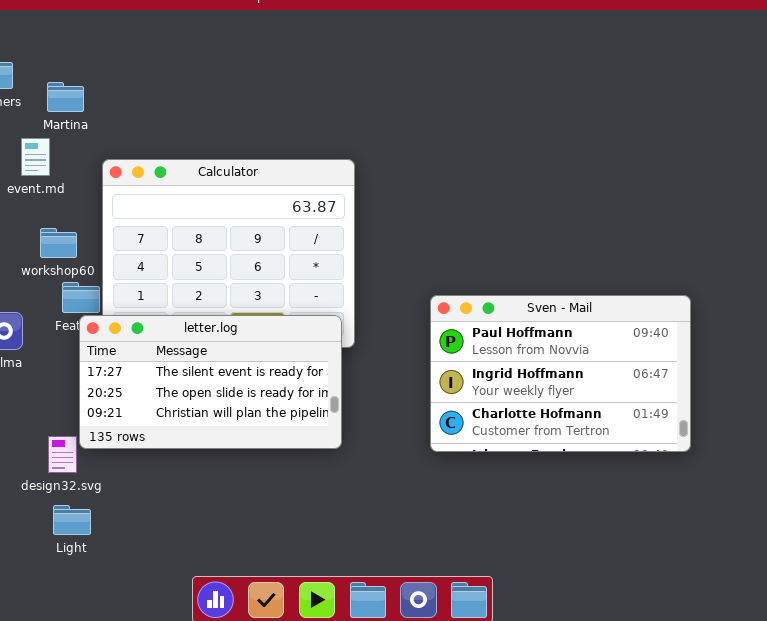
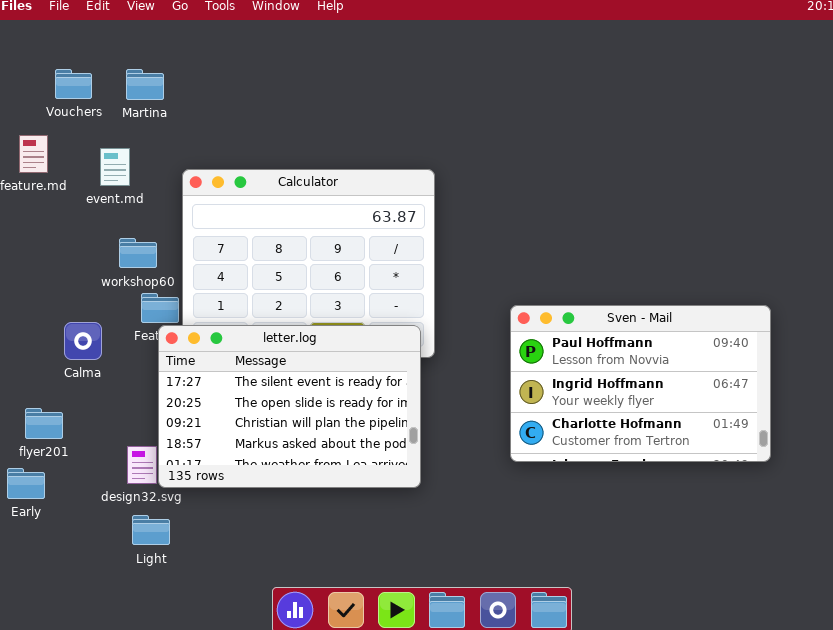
Martina: [47,82,84,112] -> [126,69,164,100], moved
letter.log: [79,315,342,449] -> [158,325,421,488], resized

